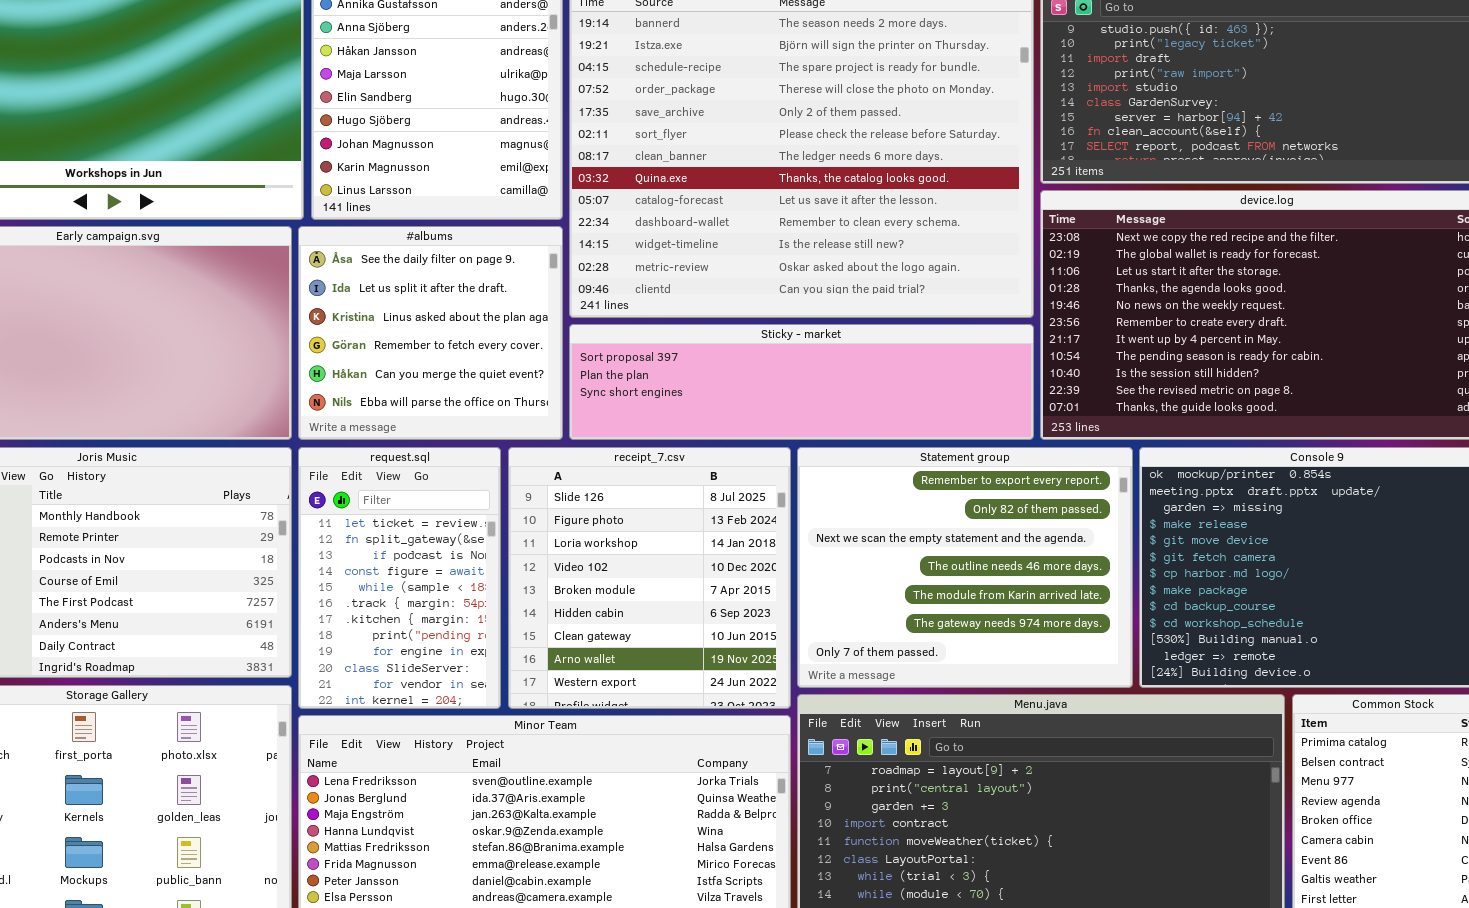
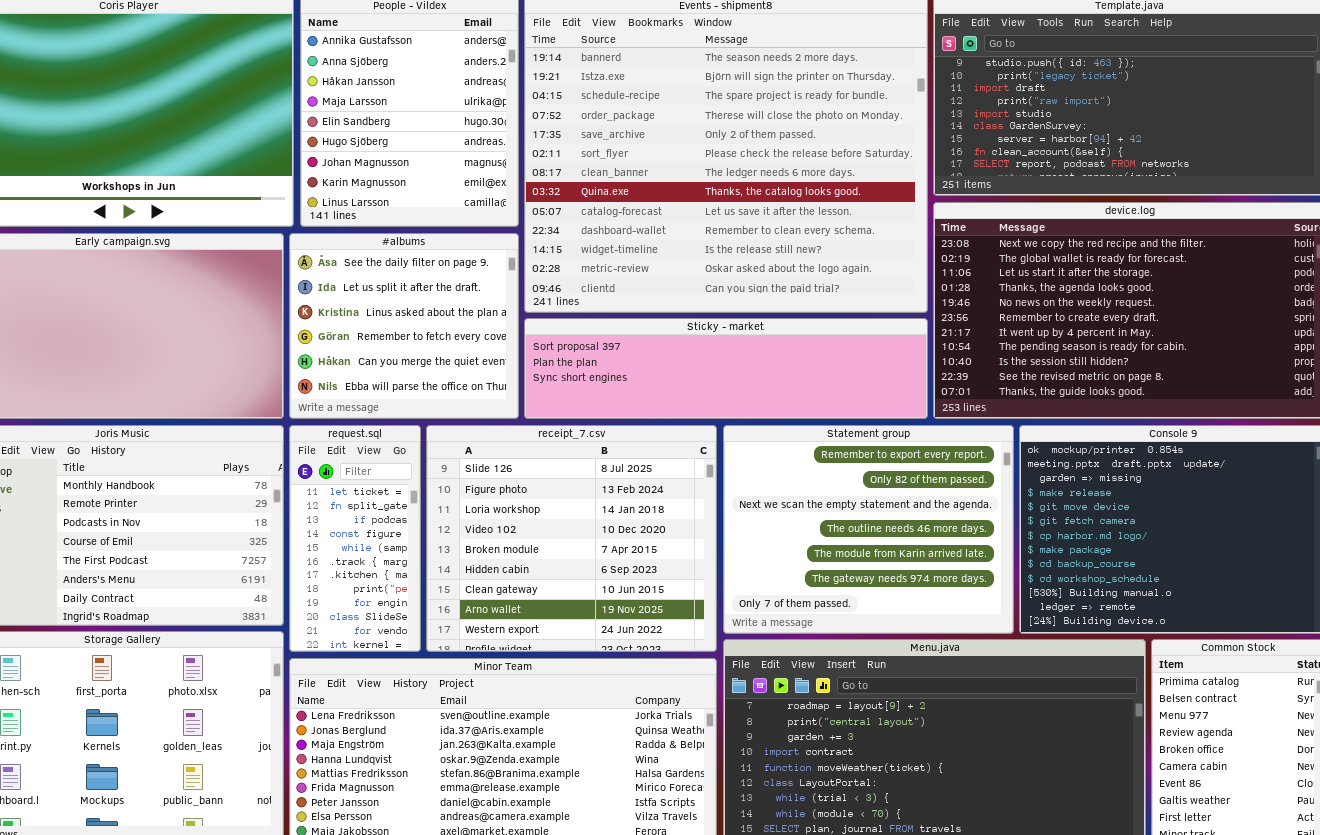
request.sql: [298,447,501,709] -> [289,425,421,652], resized
receipt_7.csv: [508,447,791,709] -> [426,425,717,652], resized

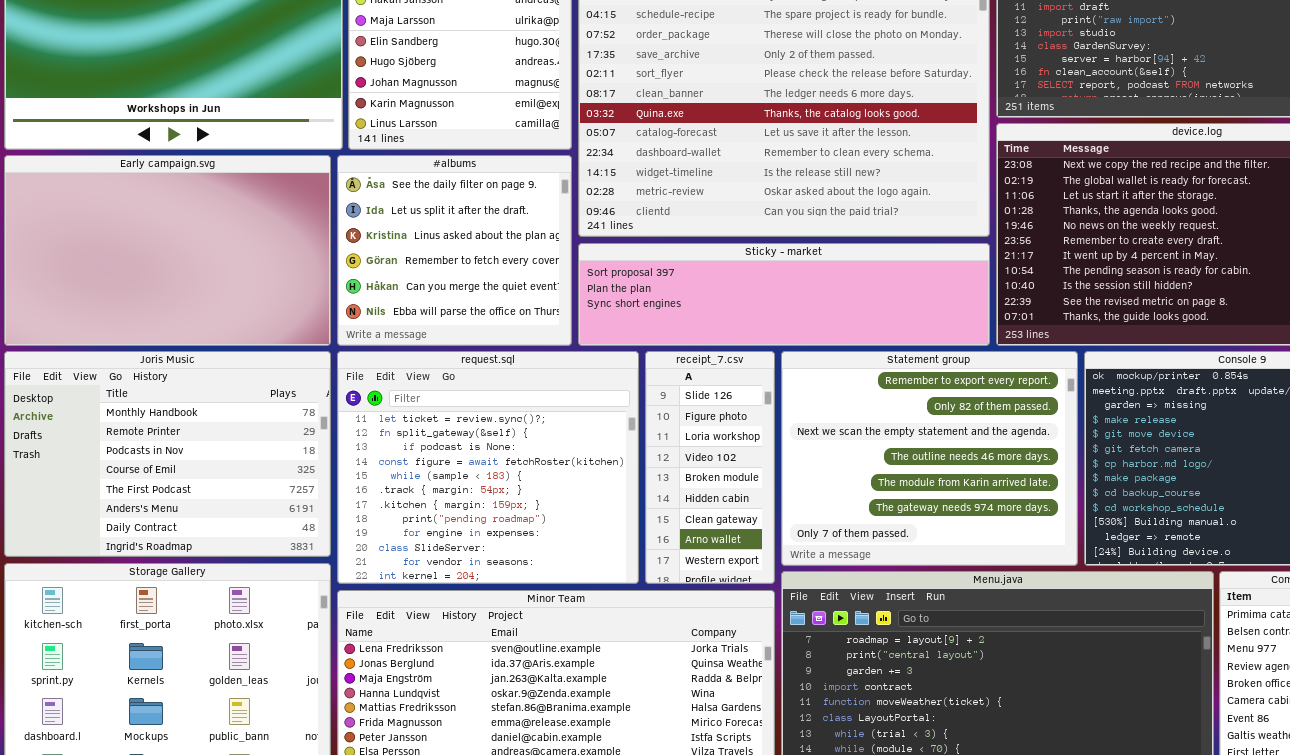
request.sql: [289,425,421,652] -> [337,351,639,584], resized
receipt_7.csv: [426,425,717,652] -> [645,351,775,584], resized

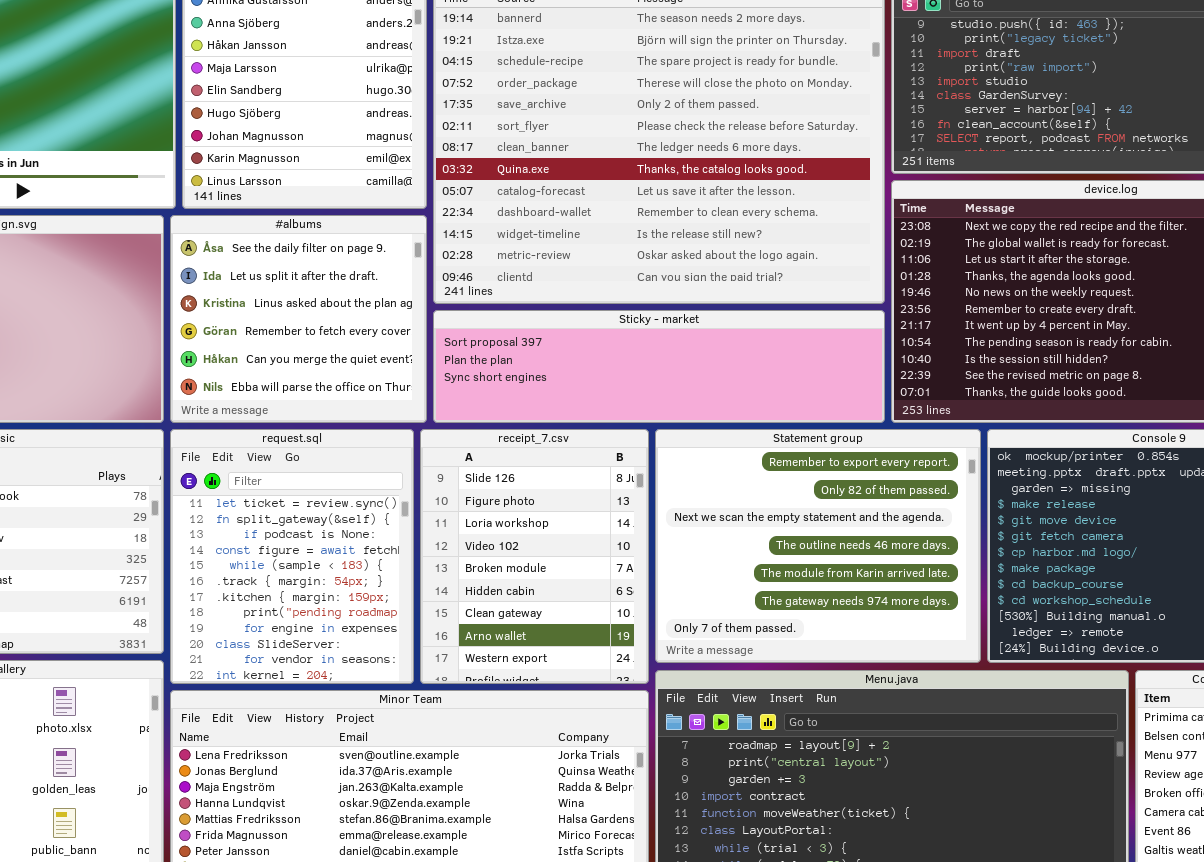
request.sql: [337,351,639,584] -> [170,429,414,684], resized
receipt_7.csv: [645,351,775,584] -> [420,429,649,684], resized

